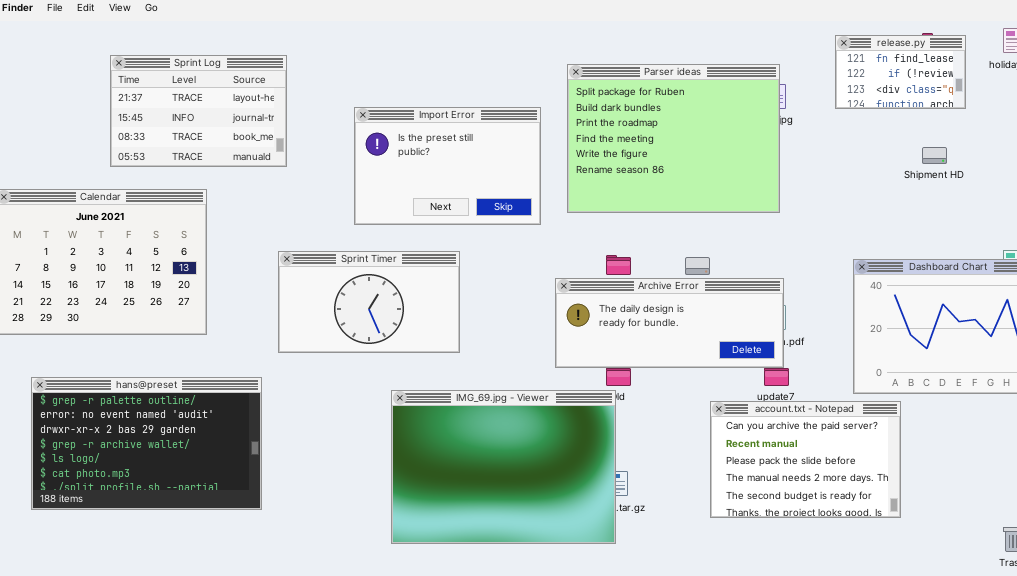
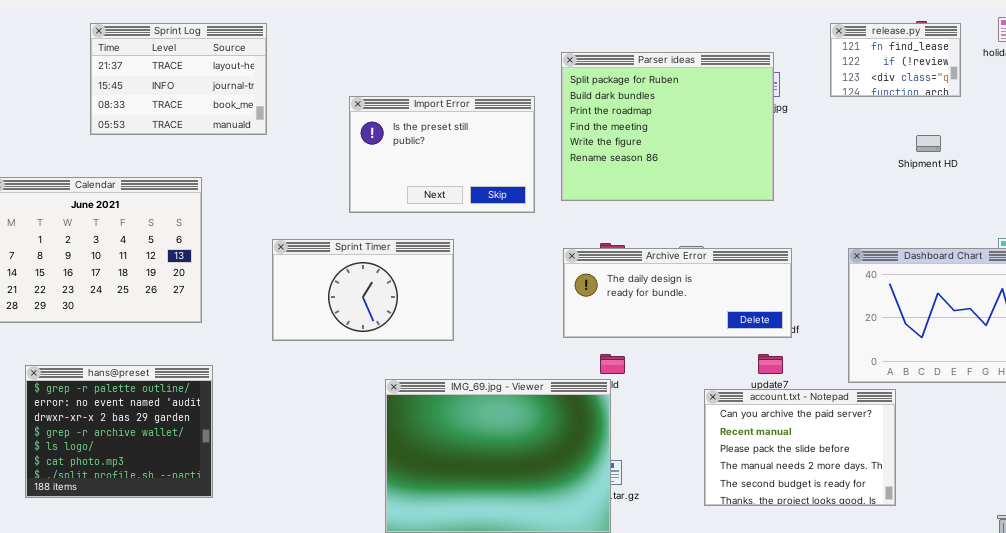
Sprint Log: [110,55,287,167] -> [90,23,267,135], moved
Archive Error: [555,278,784,368] -> [563,248,792,338], moved
hans@preset: [31,377,262,510] -> [25,365,213,498], resized

